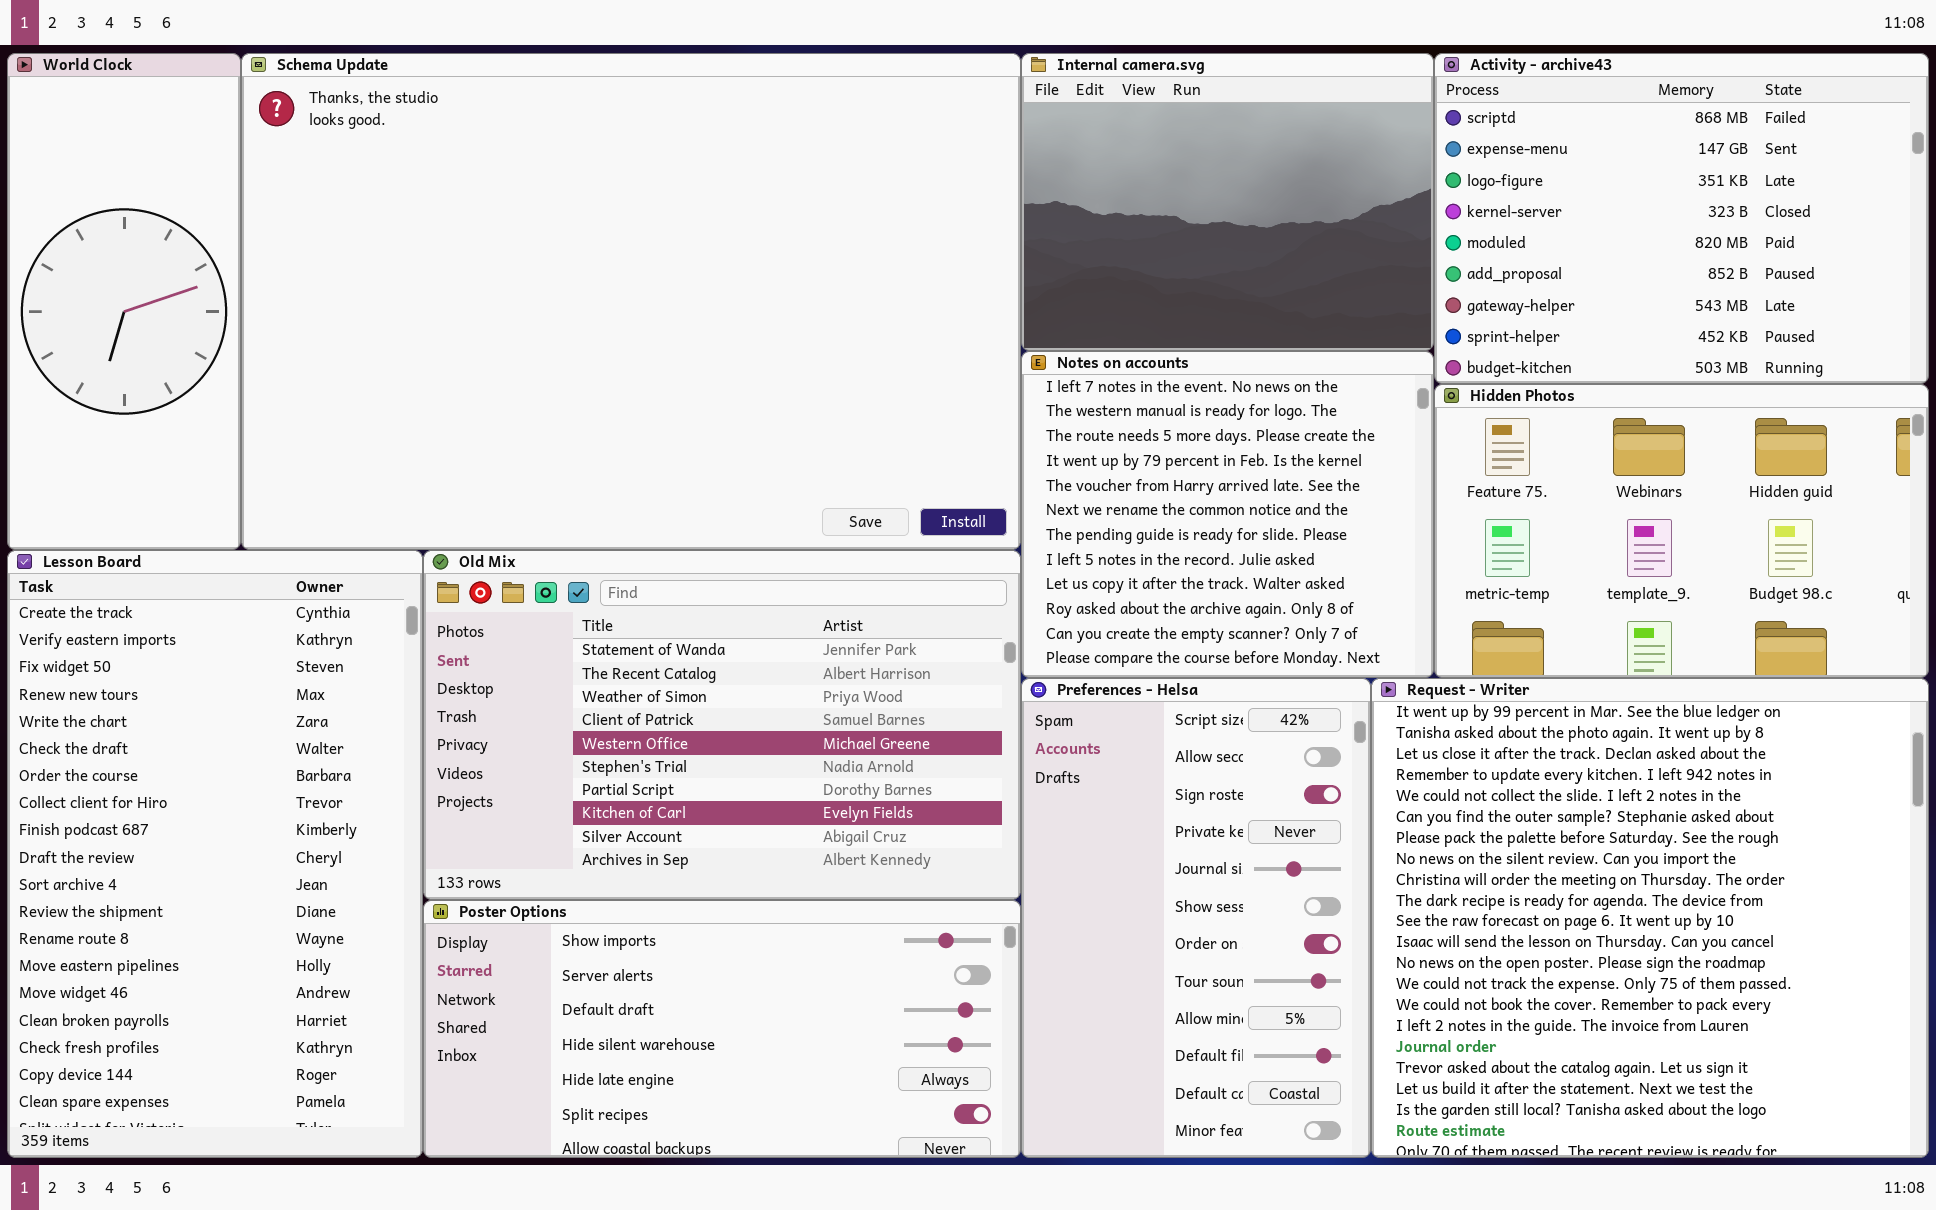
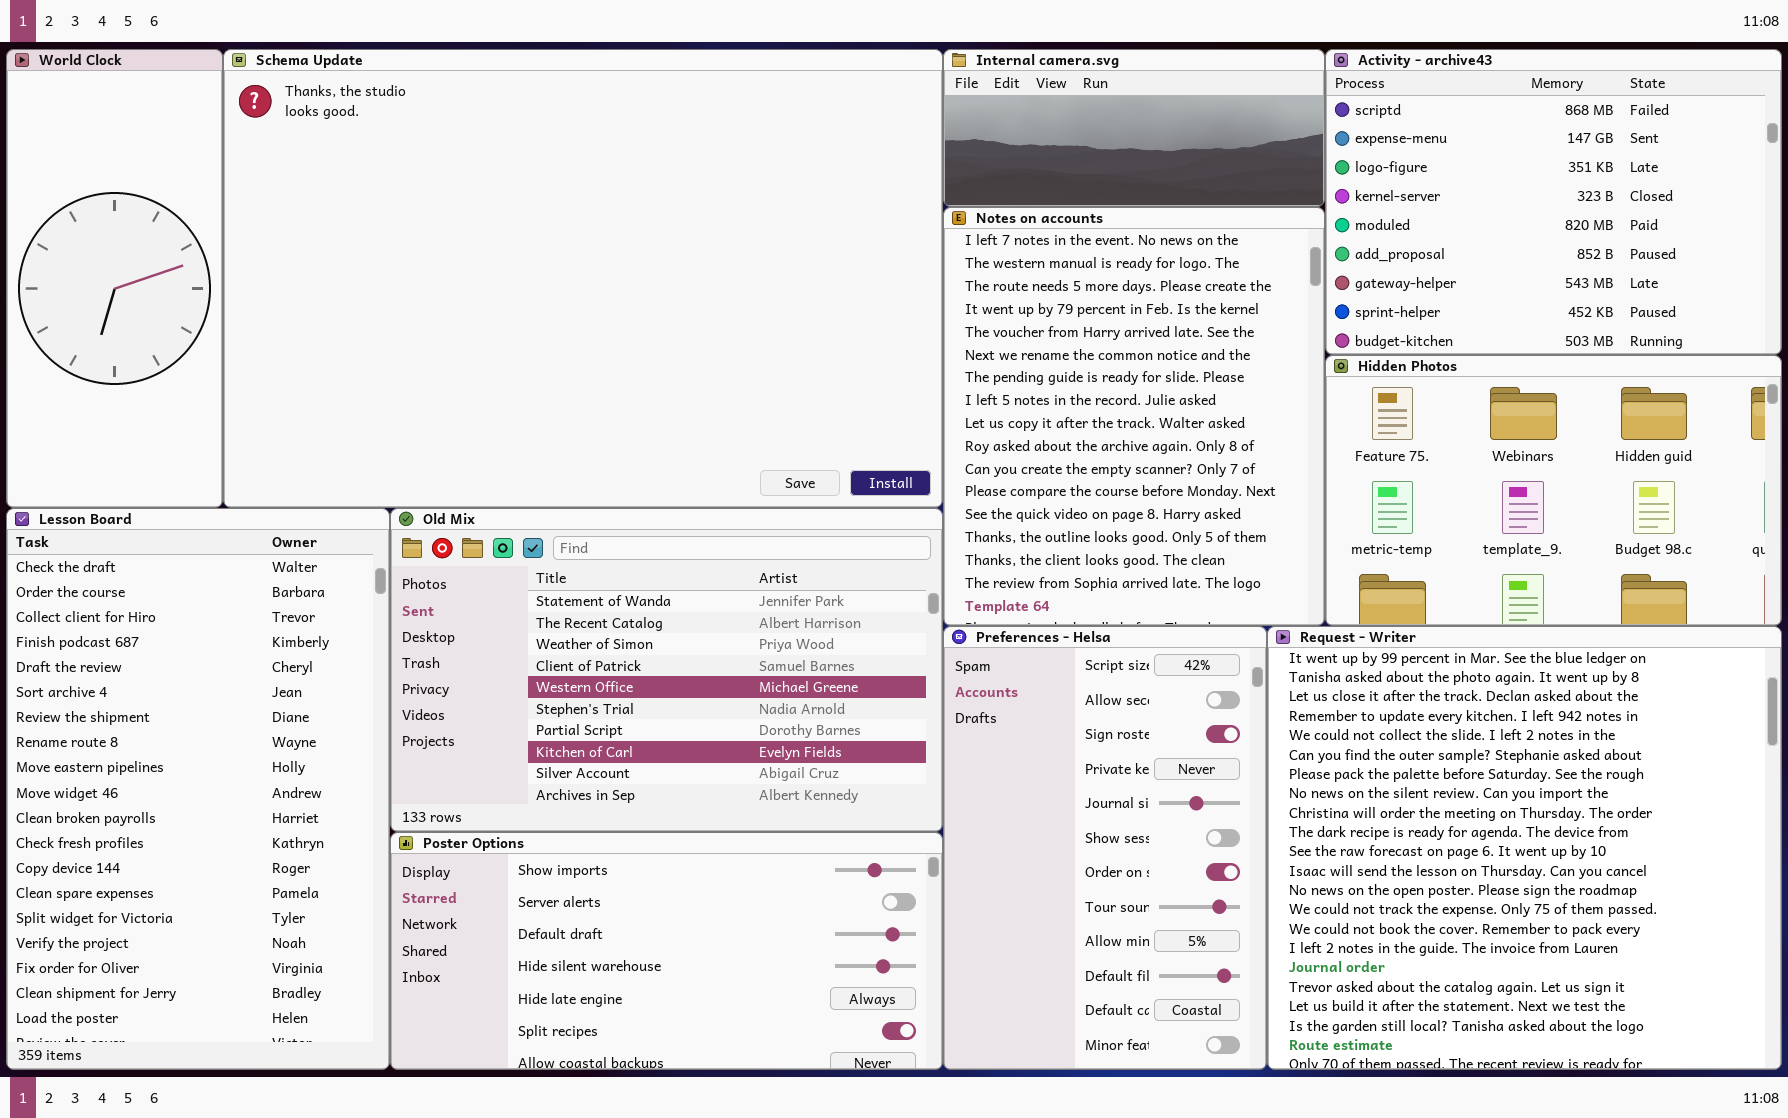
Internal camera.svg: [1021,53,1434,351] -> [943,49,1325,207], resized
Notes on accounts: [1021,351,1434,678] -> [943,207,1325,626], resized
Lesson Board: [7,550,423,1158] -> [6,508,390,1070], scrolled down 5 rows

